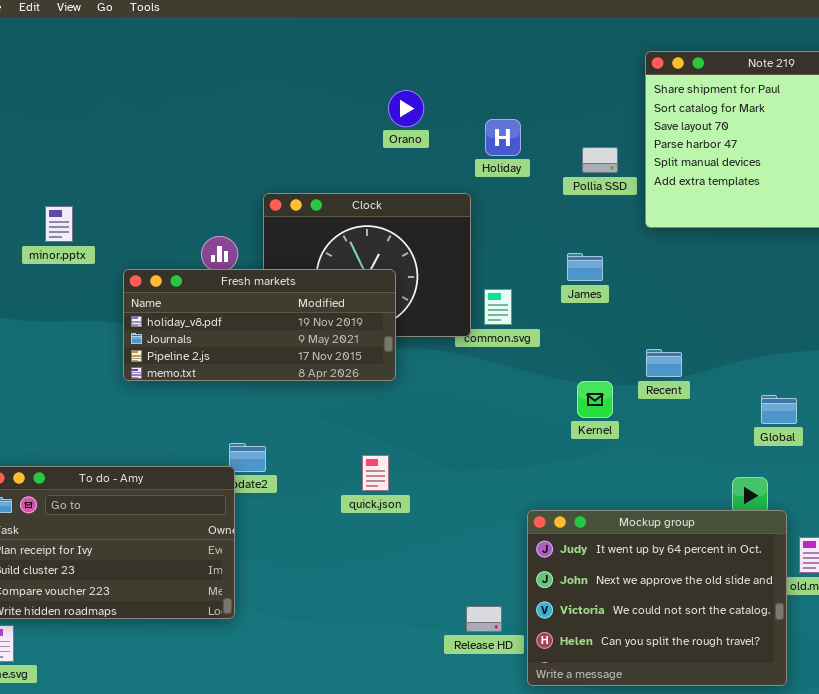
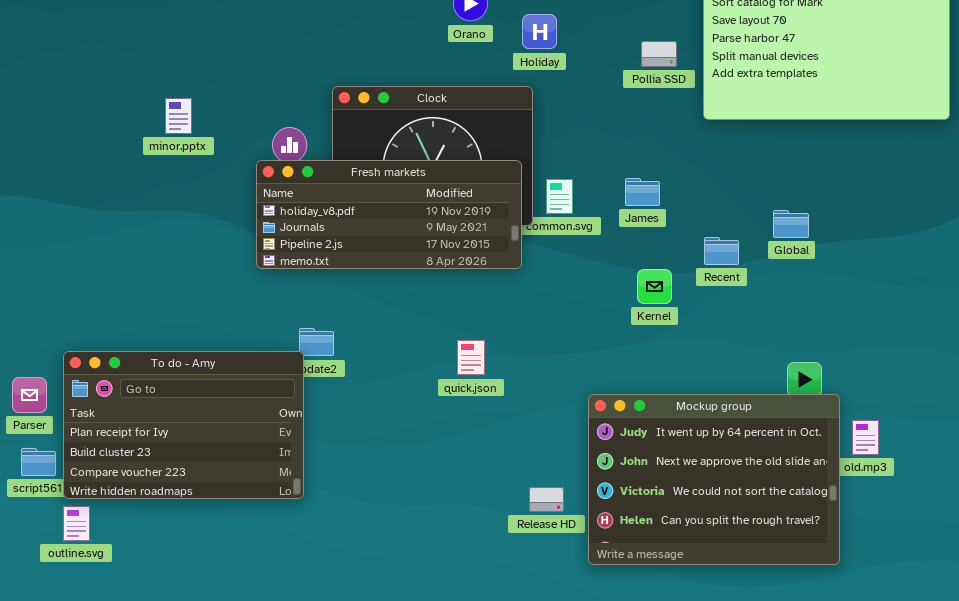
Holiday: [485,119,521,156] -> [522,14,557,49], moved
minor.pptx: [45,206,73,242] -> [165,98,192,134], moved
James: [567,253,603,281] -> [625,178,660,206], moved
Fresh markets: [123,269,396,381] -> [256,160,522,269], moved
Global: [761,395,797,424] -> [773,210,809,238], moved
quick.json: [362,455,389,491] -> [457,340,485,375], moved

